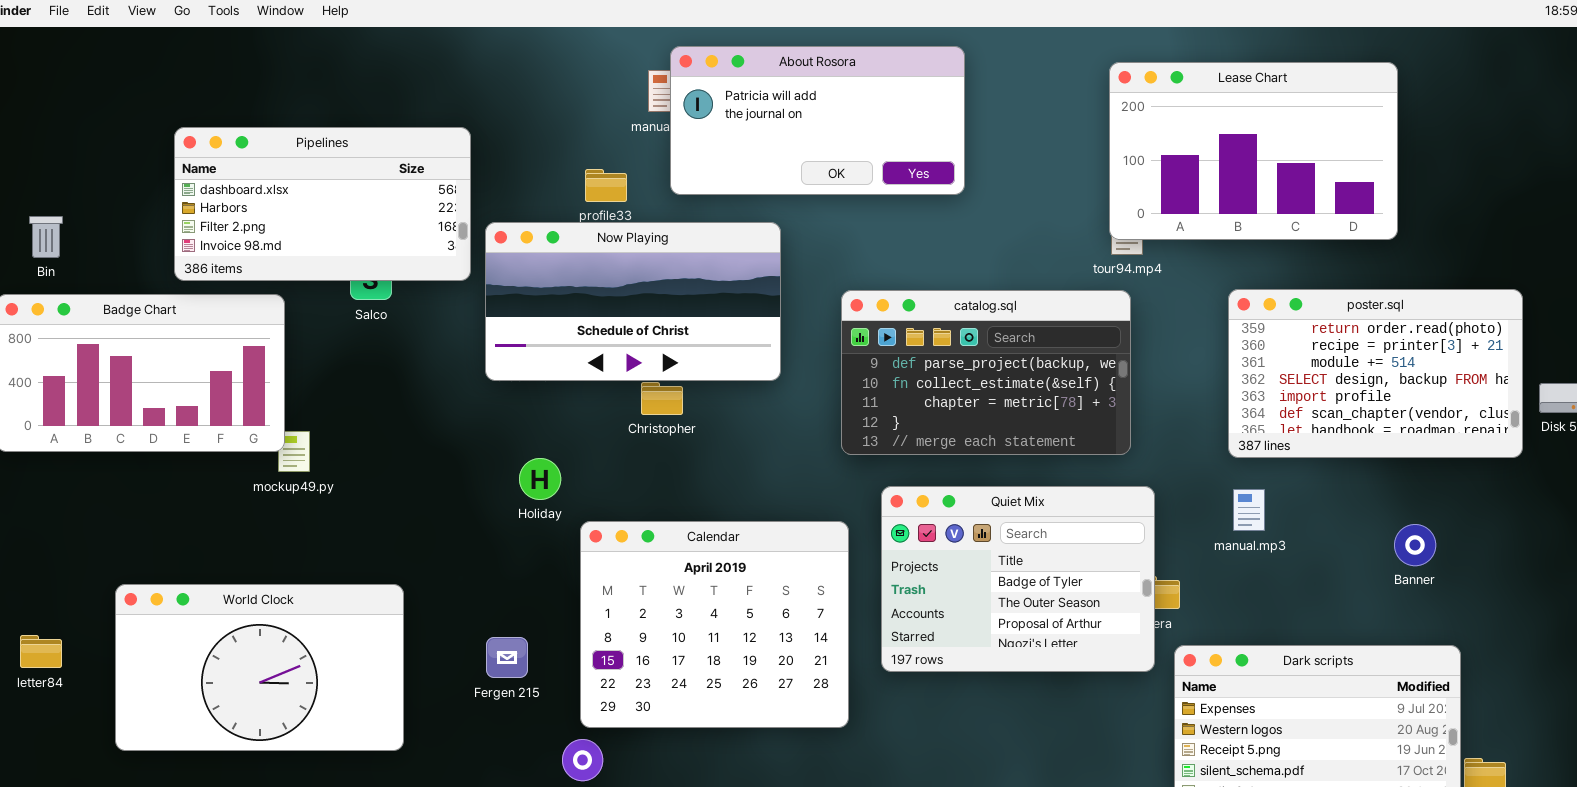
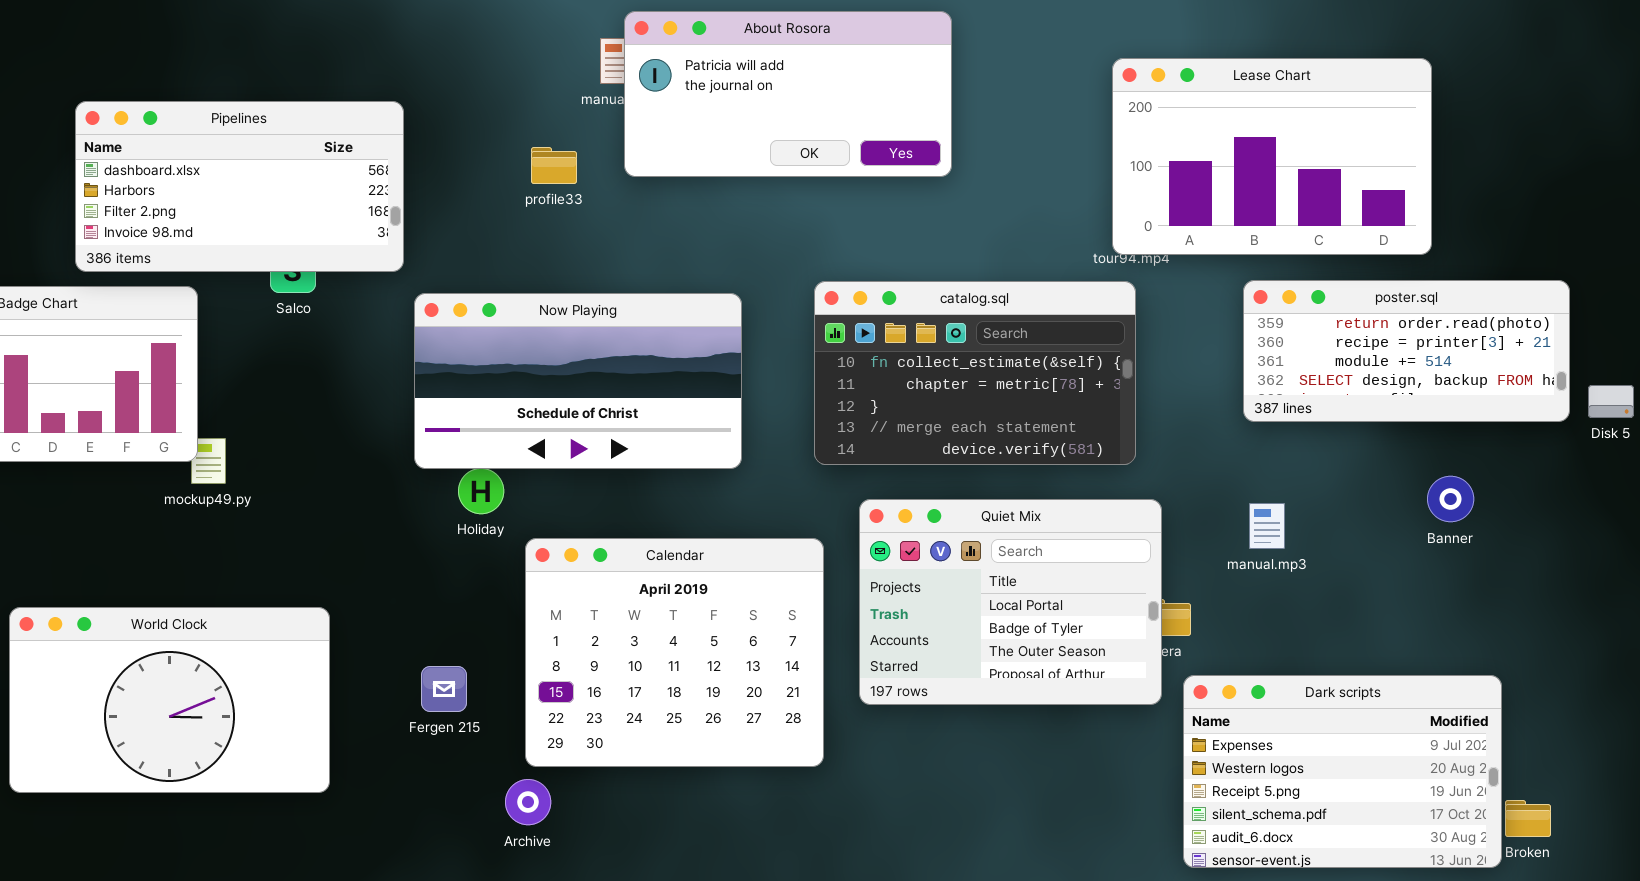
Lease Chart: [1109,62,1398,240] -> [1112,58,1432,255], moved
Now Playing: [485,222,781,381] -> [414,293,742,469], moved
poster.sql: [1228,289,1523,458] -> [1243,280,1570,422], resized
catalog.sql: [841,290,1131,455] -> [814,281,1136,465], scrolled down 1 row
Quiet Mix: [881,486,1155,672] -> [859,499,1162,705], scrolled up 1 row
Banner: [1394,524,1436,566] -> [1427,476,1474,522], moved

